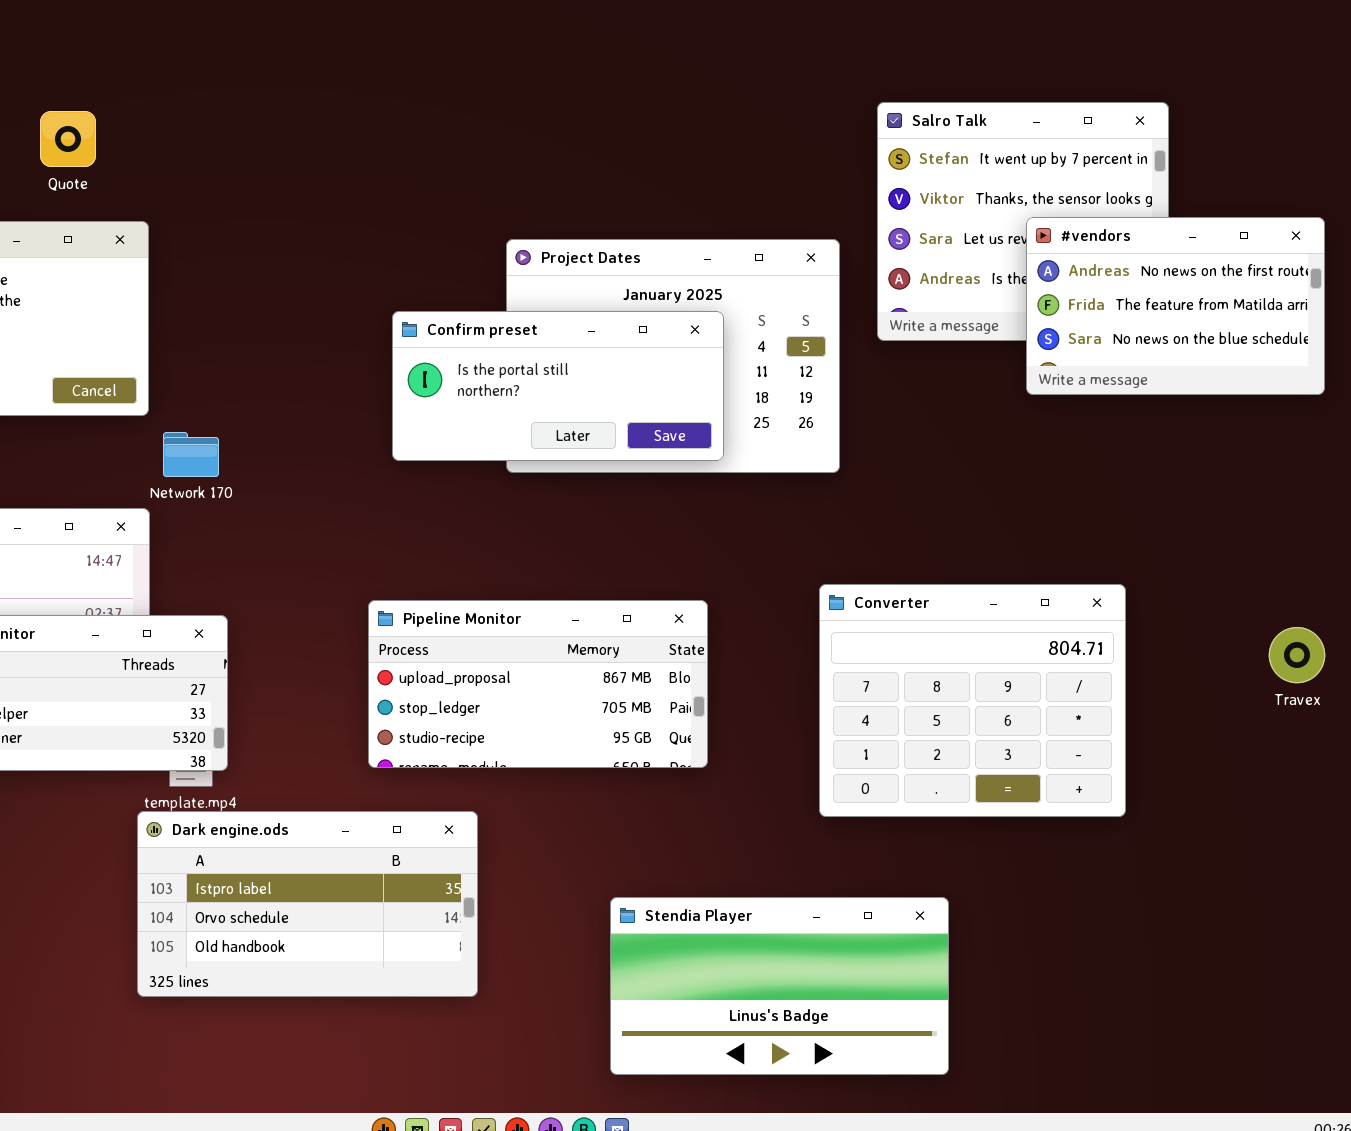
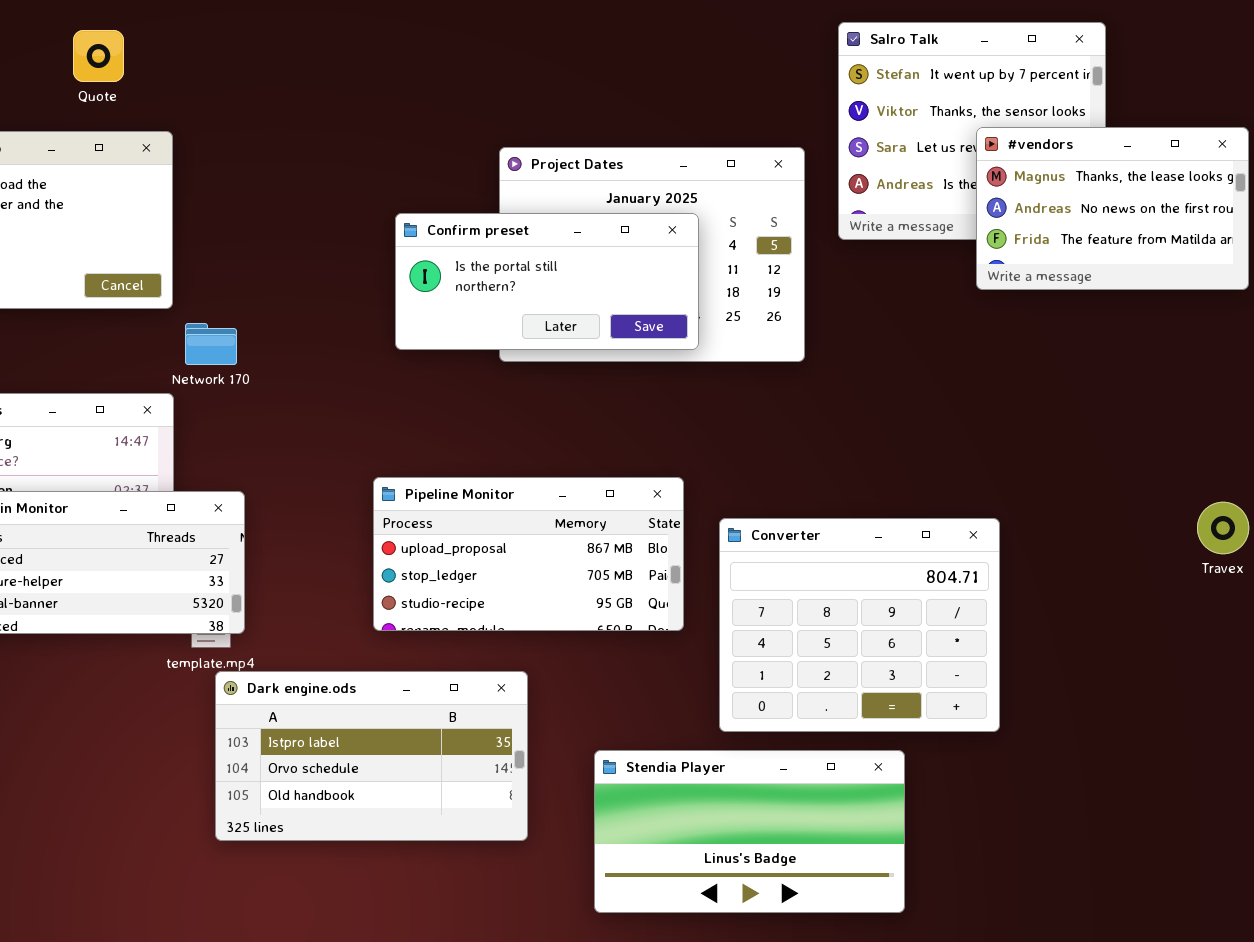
#vendors: [1026,217,1325,395] -> [976,127,1249,290], scrolled up 1 row
Converter: [819,584,1126,817] -> [719,518,1000,732], moved
Dark engine.ods: [137,811,478,997] -> [215,671,528,841], moved

